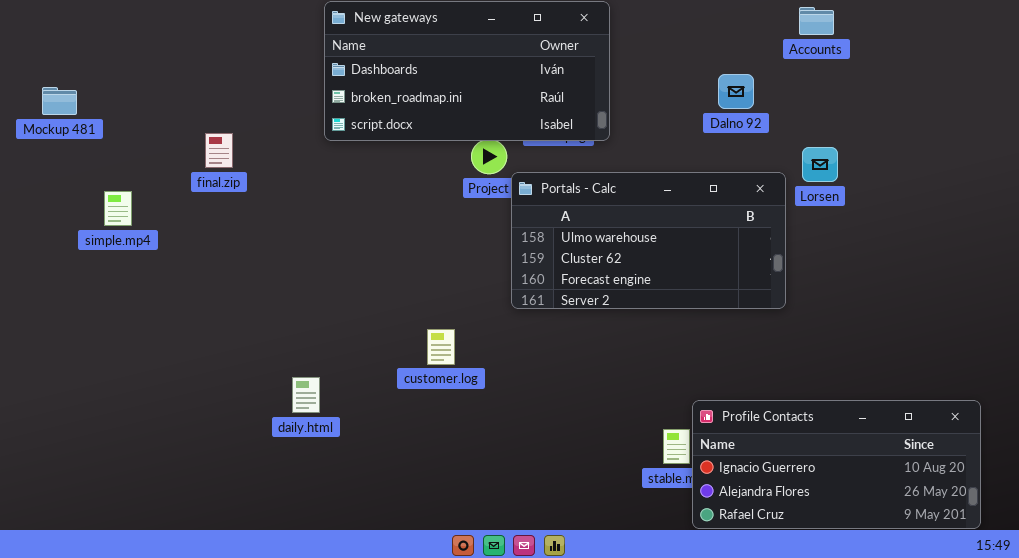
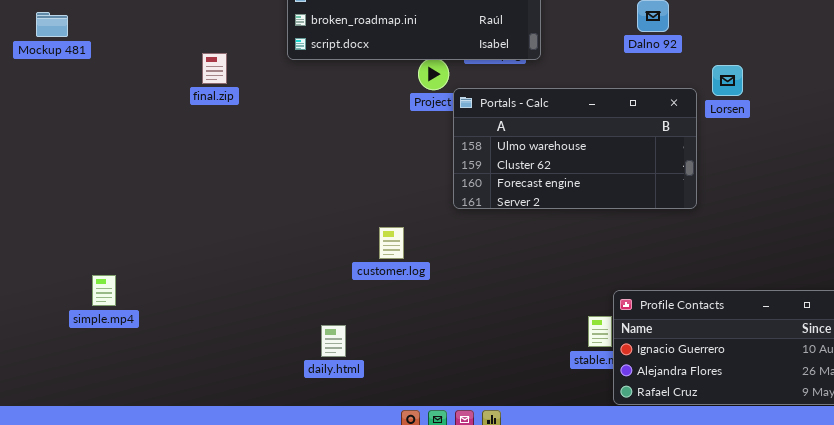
final.zip: [205,133,233,168] -> [202,53,227,84], moved
simple.mp4: [104,191,132,226] -> [92,275,116,306], moved
daily.html: [292,377,320,413] -> [321,325,346,357], moved

